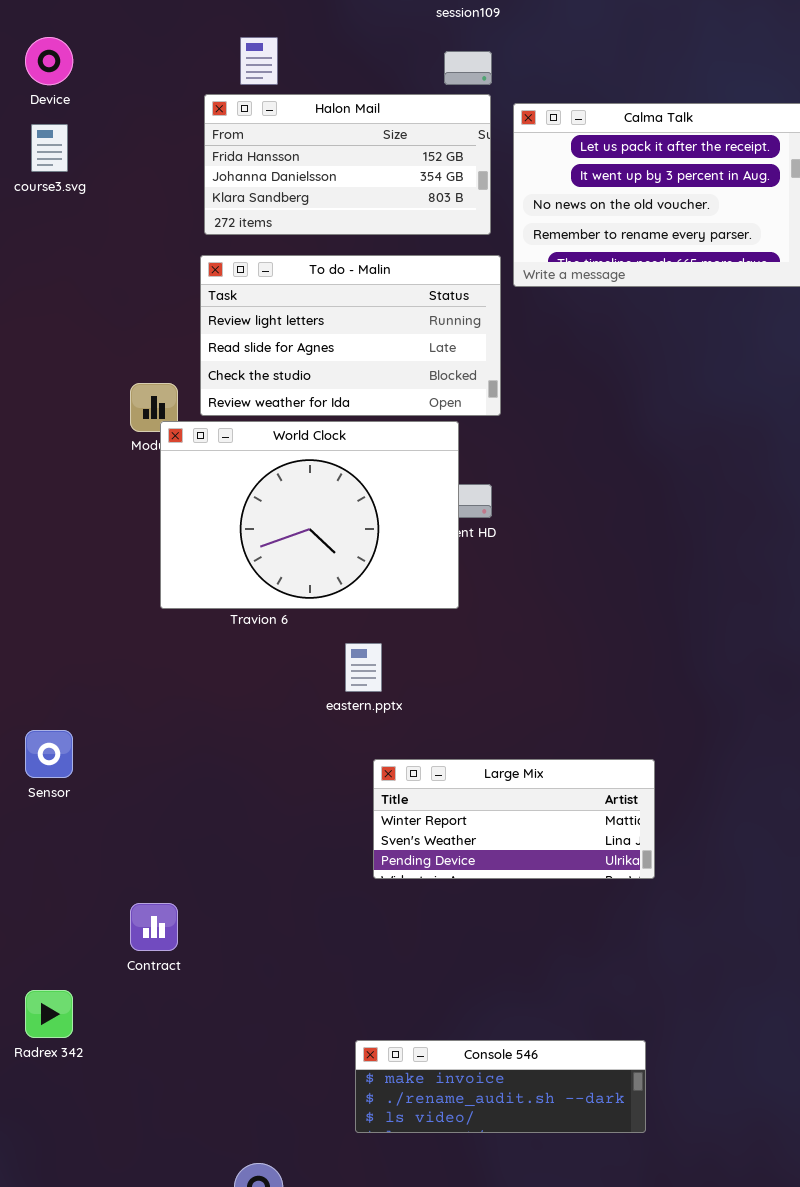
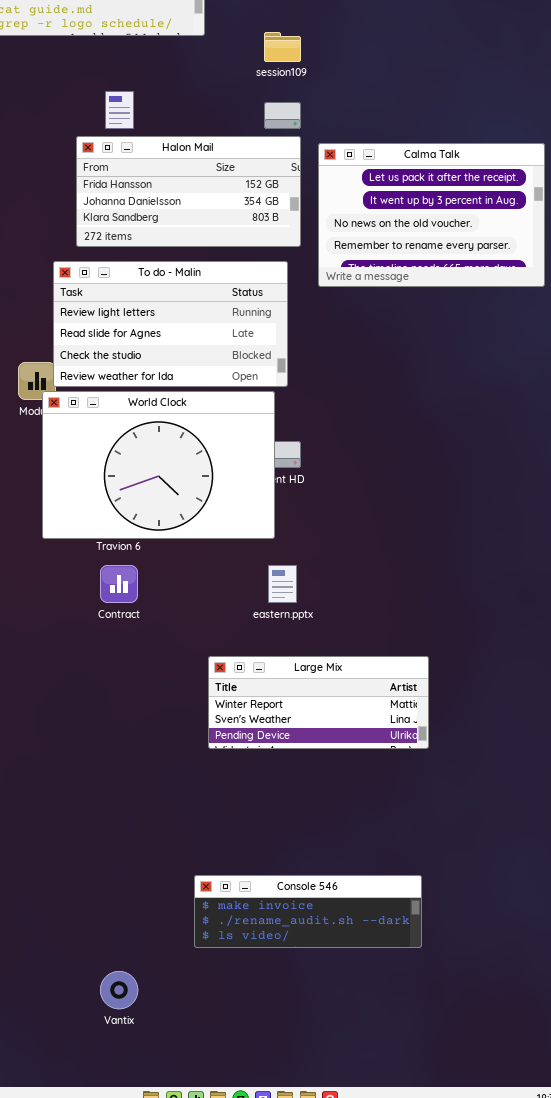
To do - Malin: [200,255,501,416] -> [53,261,288,387], moved
eastern.pptx: [345,643,382,692] -> [268,565,297,603], moved
Contract: [130,903,178,951] -> [100,565,138,603], moved

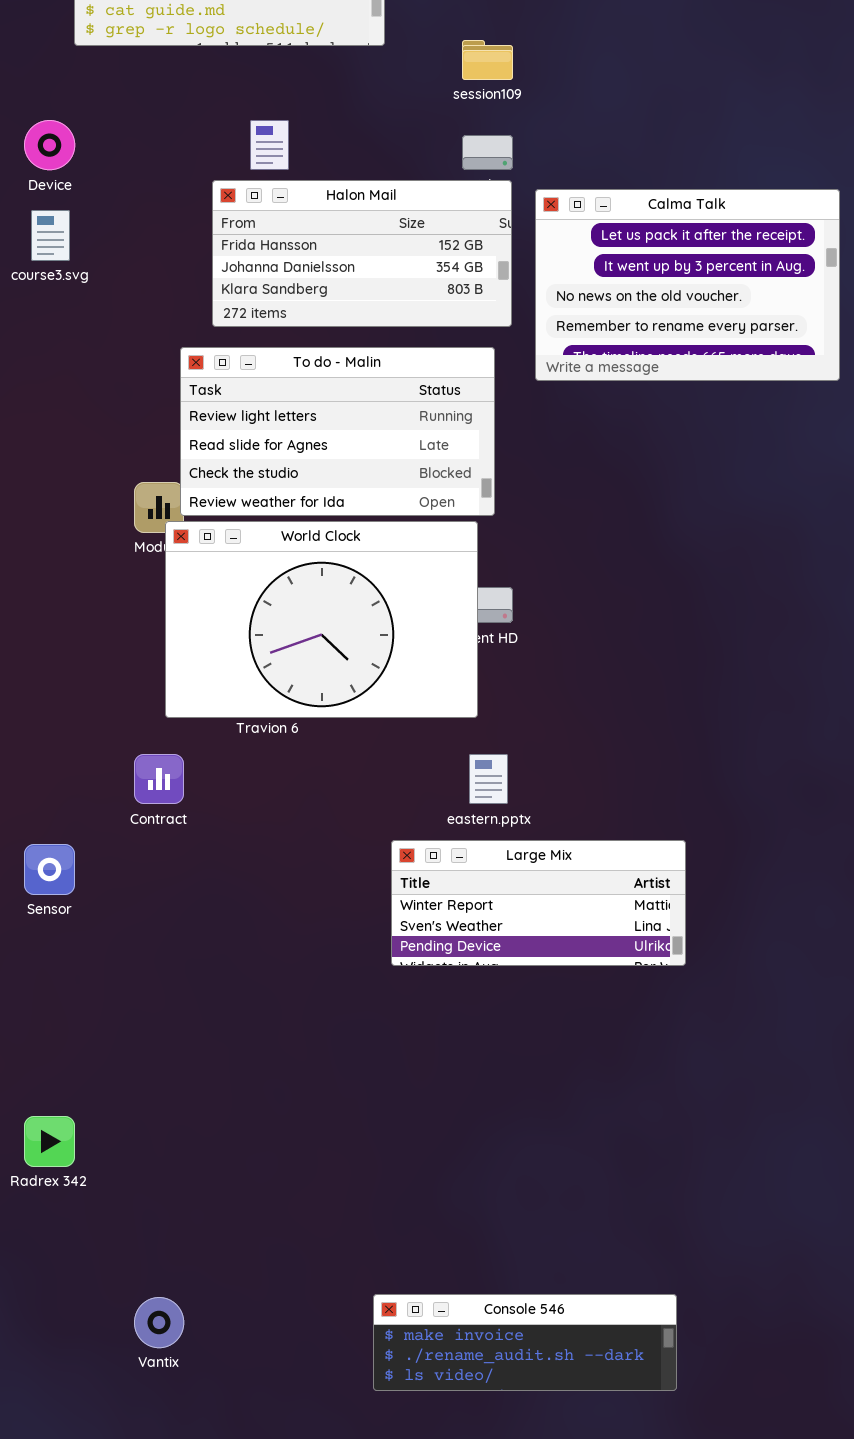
Contract: [100,565,138,603] -> [134,754,184,804], moved
Large Mix: [208,656,429,749] -> [391,840,686,966], moved
Console 546: [194,875,422,948] -> [373,1294,677,1391], moved
Vantix: [100,971,138,1009] -> [134,1297,184,1348], moved

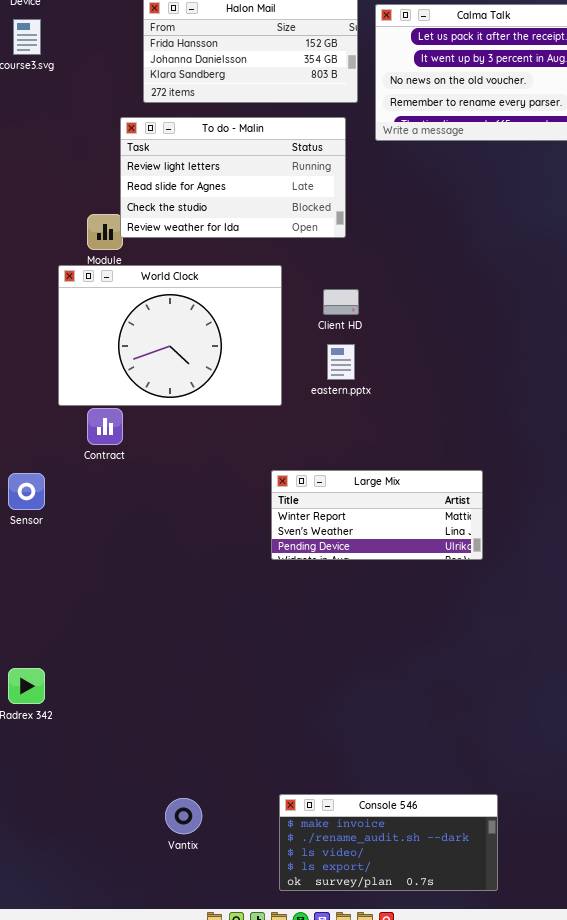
World Clock: [165,521,478,718] -> [58,265,282,406], moved
eastern.pptx: [469,754,508,804] -> [327,344,355,380], moved
Console 546: [373,1294,677,1391] -> [279,794,498,891], moved, resized
Vantix: [134,1297,184,1348] -> [165,798,202,834], moved

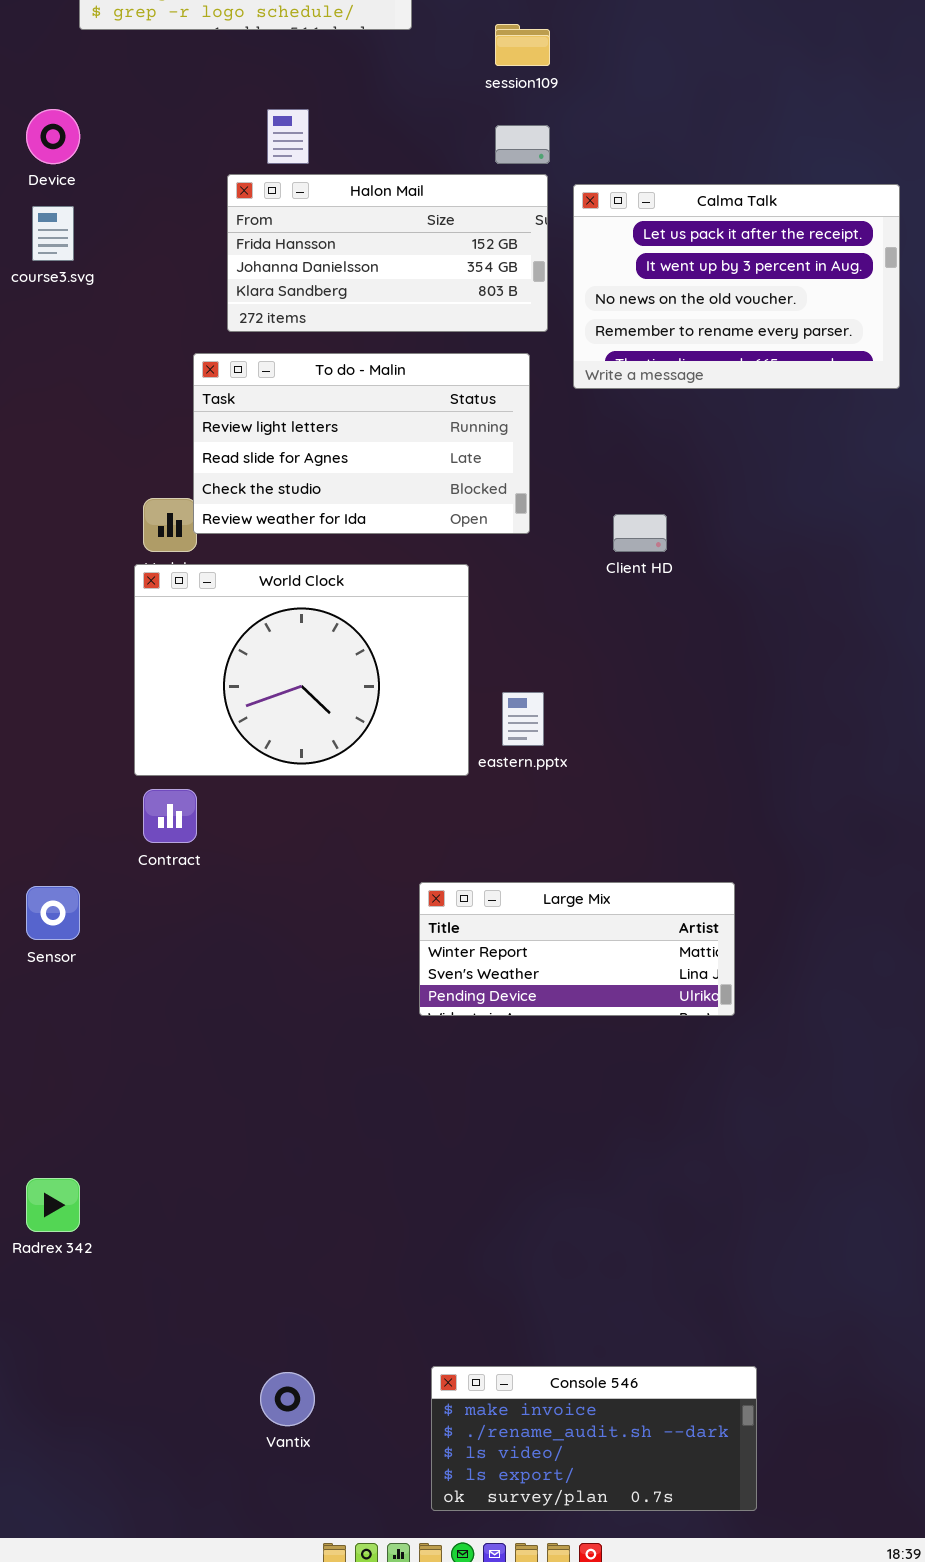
World Clock: [58,265,282,406] -> [134,564,469,776], moved
Client HD: [323,289,359,315] -> [613,514,667,552], moved

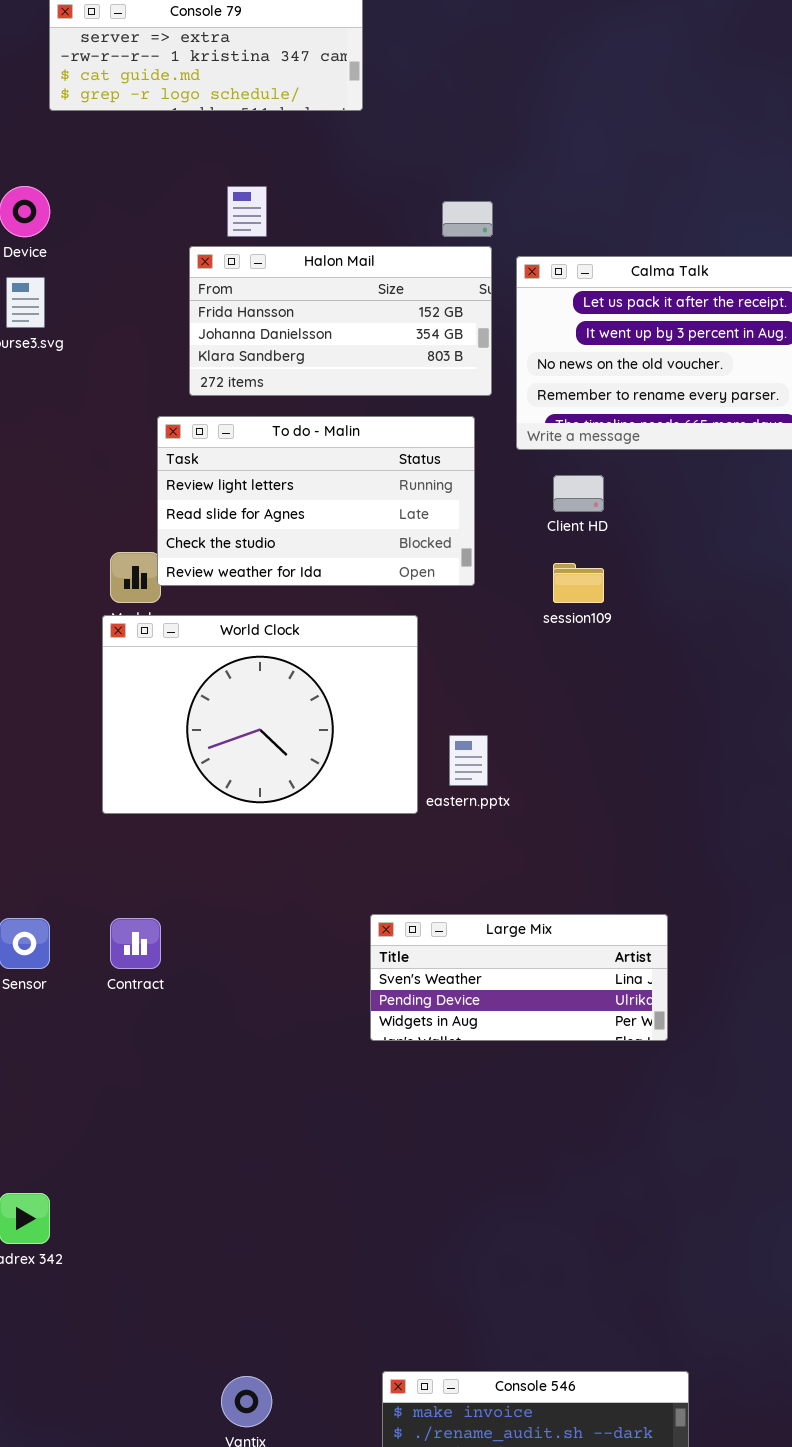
session109: [495,24,550,66] -> [553,563,604,603], moved
Client HD: [613,514,667,552] -> [553,475,604,512], moved
Contract: [143,789,197,843] -> [110,918,161,969], moved
Large Mix: [419,882,735,1016] -> [370,914,668,1041], scrolled down 1 row

